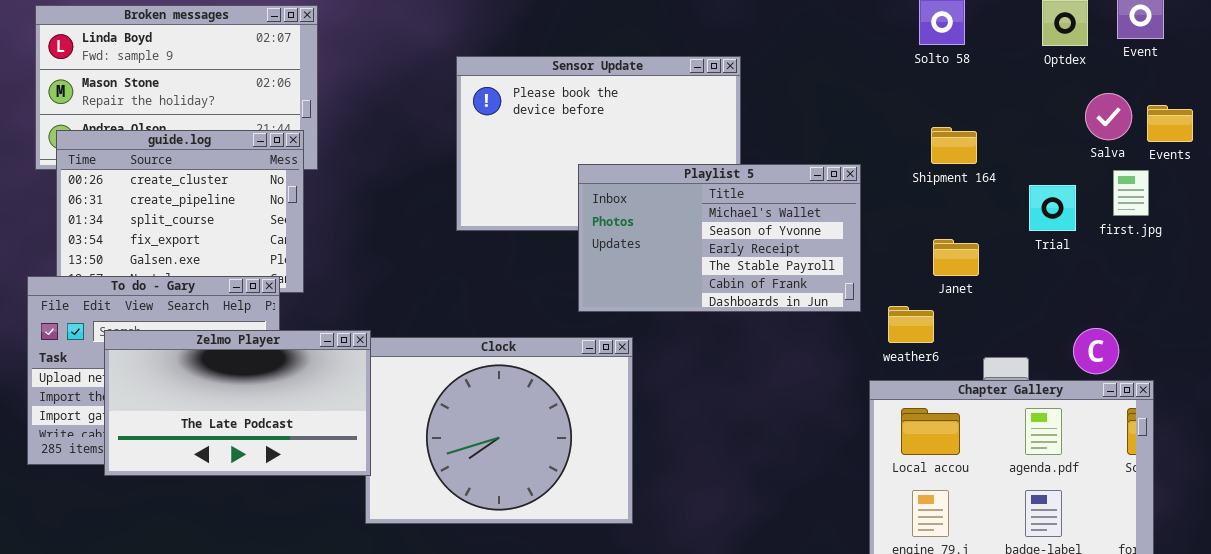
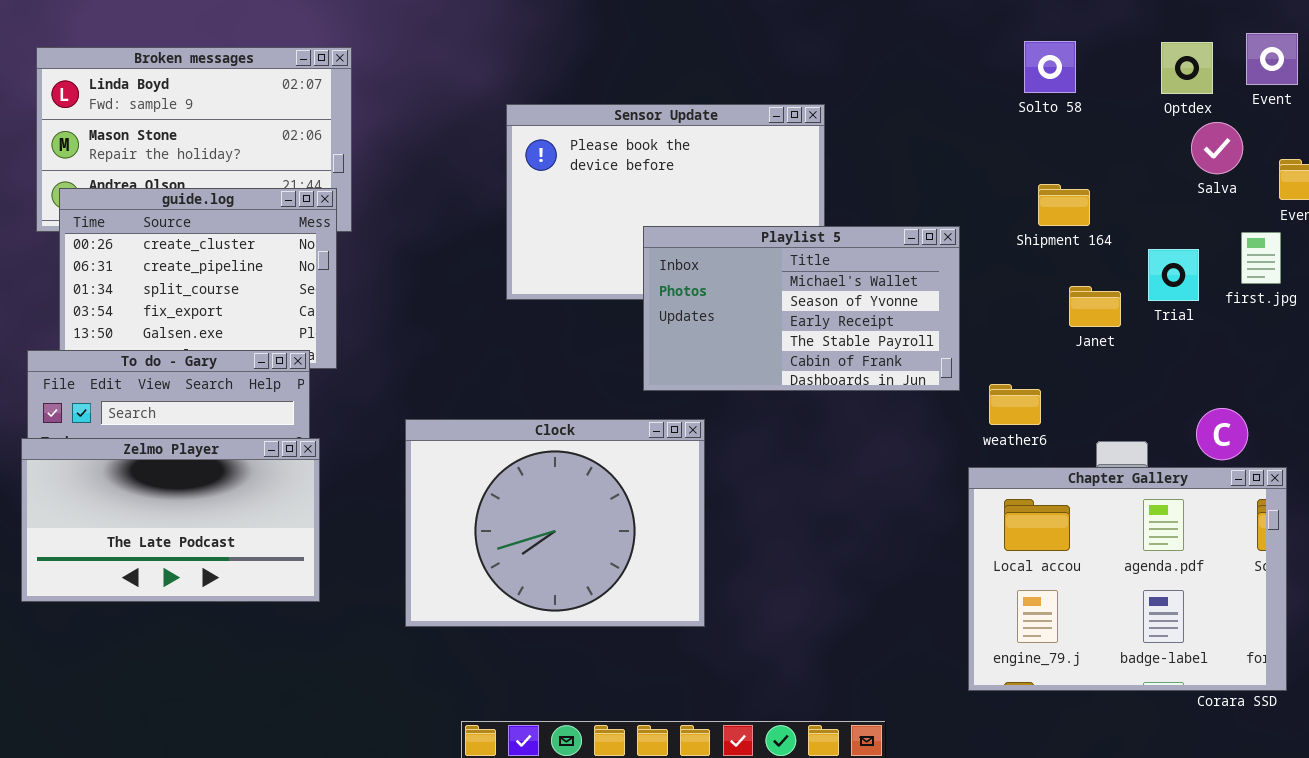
Salva: [1085,93,1132,140] -> [1191,122,1243,174], moved
Janet: [933,239,979,276] -> [1069,286,1121,327], moved
Zelmo Player: [104,330,371,476] -> [21,438,320,602], moved

